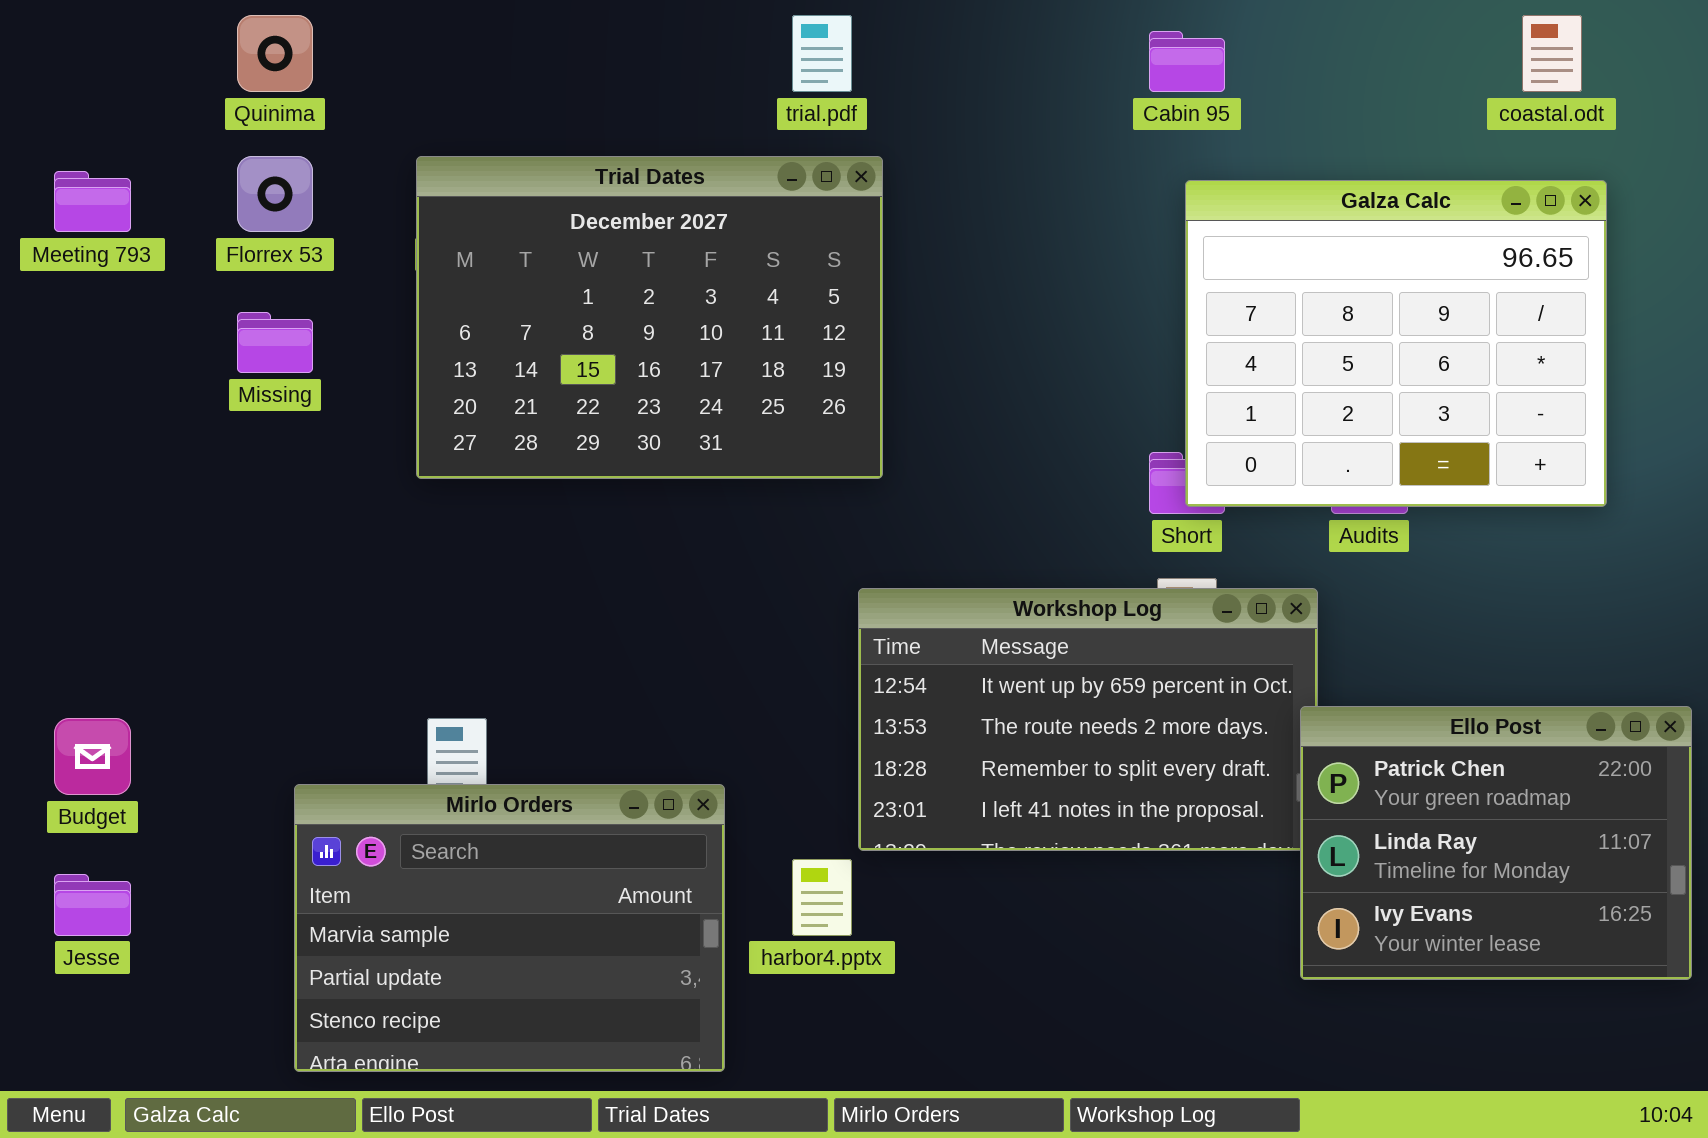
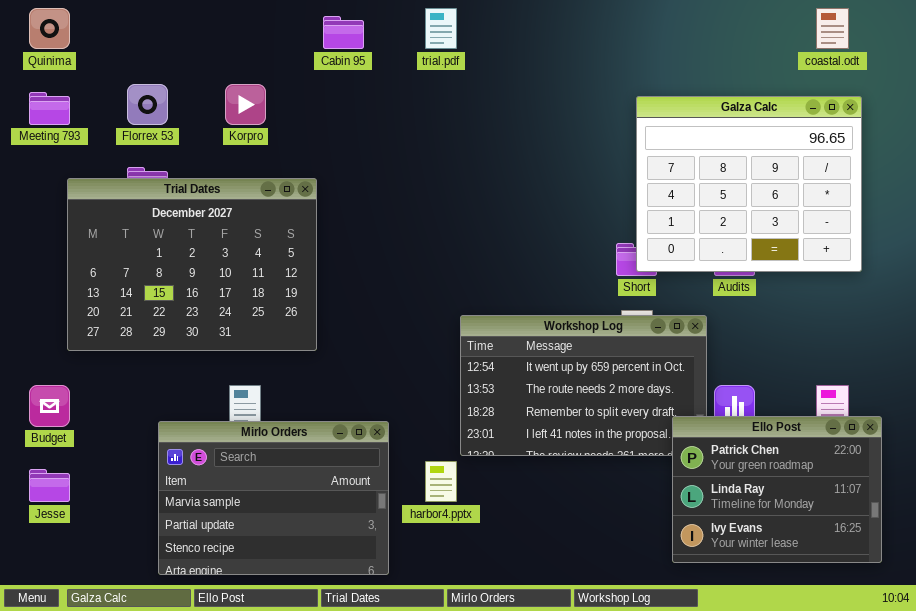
Quinima: [237,15,313,92] -> [29,8,70,49], moved
Cabin 95: [1149,31,1225,92] -> [323,16,364,49], moved
Trial Dates: [416,156,883,479] -> [67,178,317,351], moved
Ello Post: [1300,706,1692,980] -> [672,416,882,563], moved

